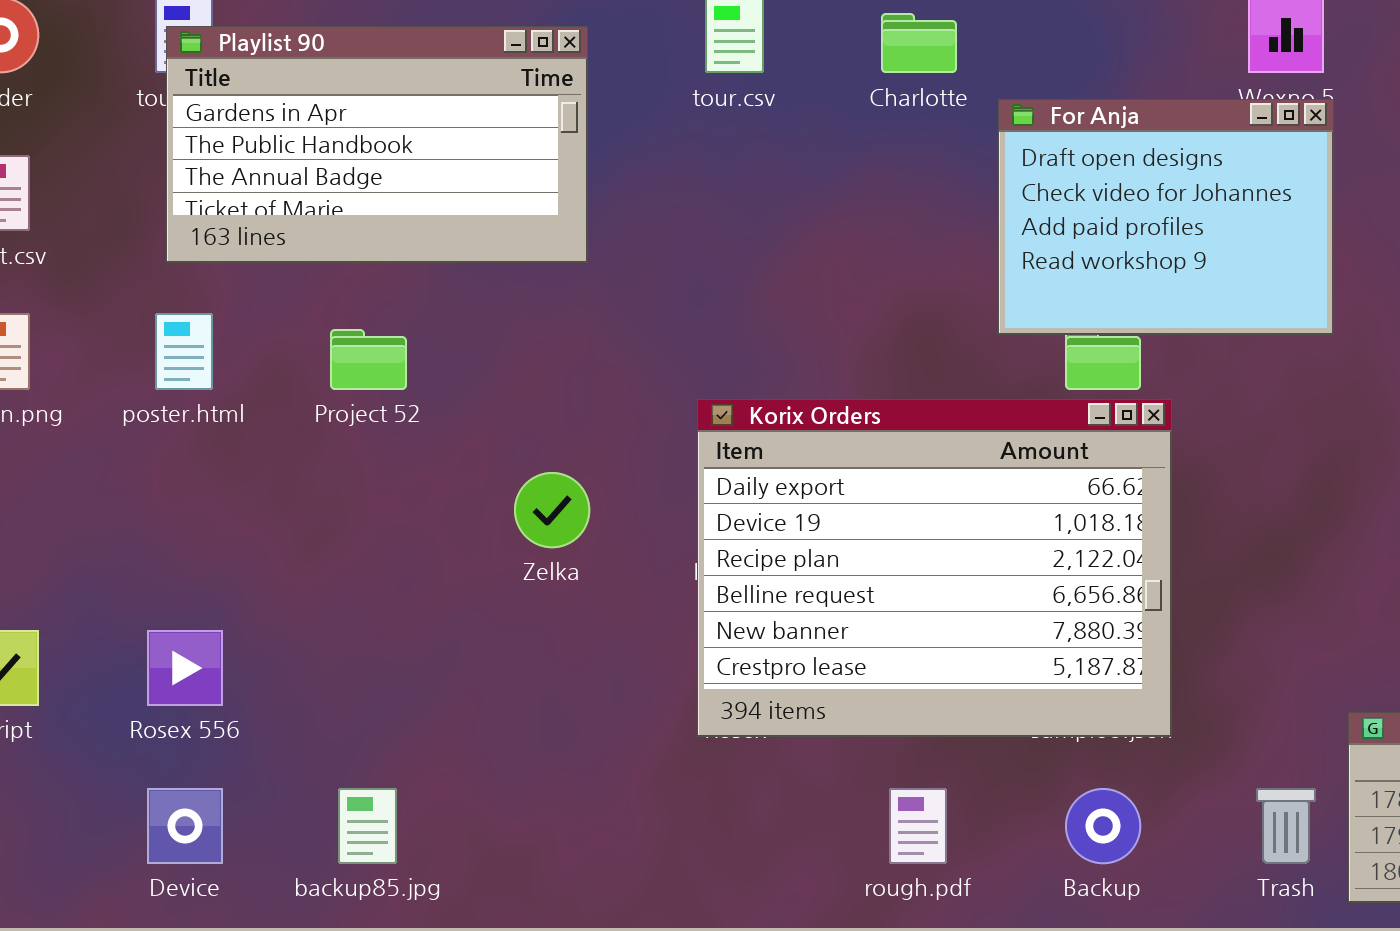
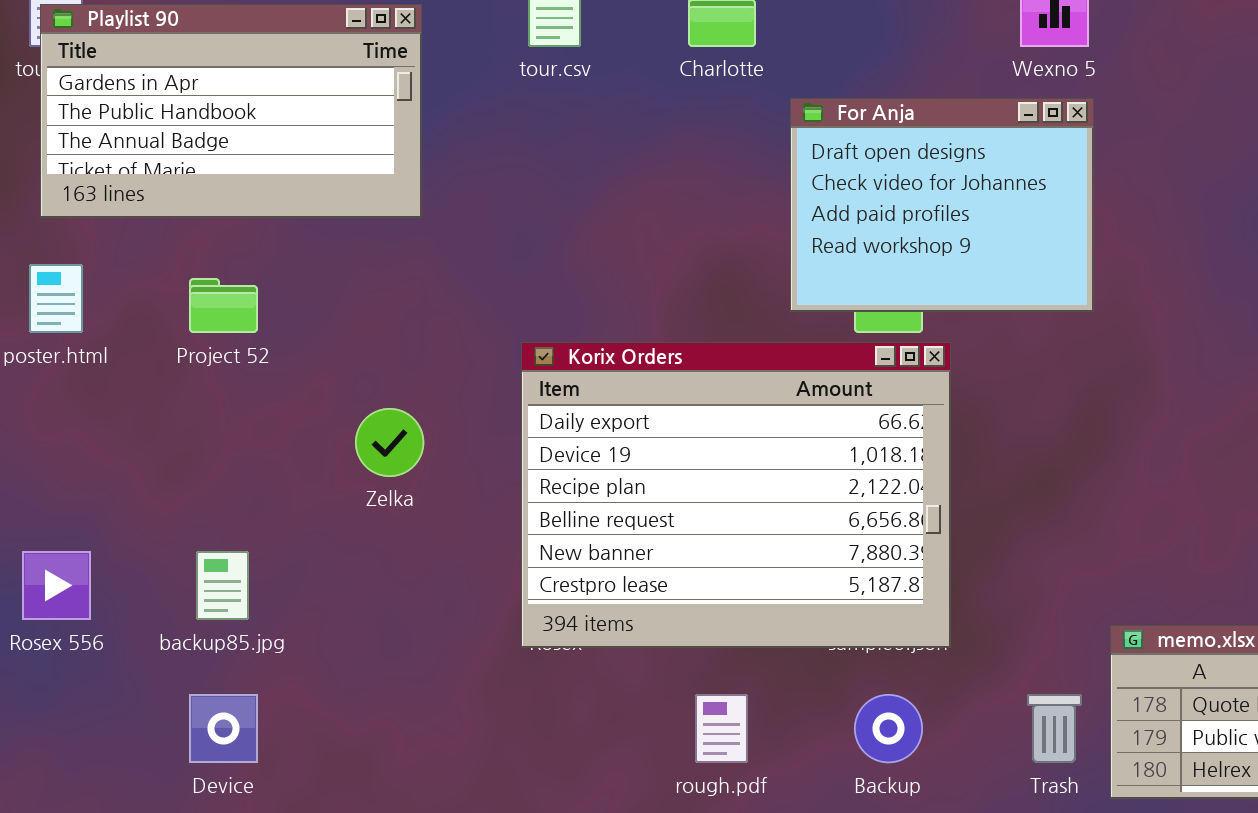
For Anja: [998,99,1334,335] -> [790,98,1094,312], moved
Device: [147,788,223,864] -> [189,694,258,763], moved
backup85.jpg: [338,788,397,864] -> [196,551,249,620], moved

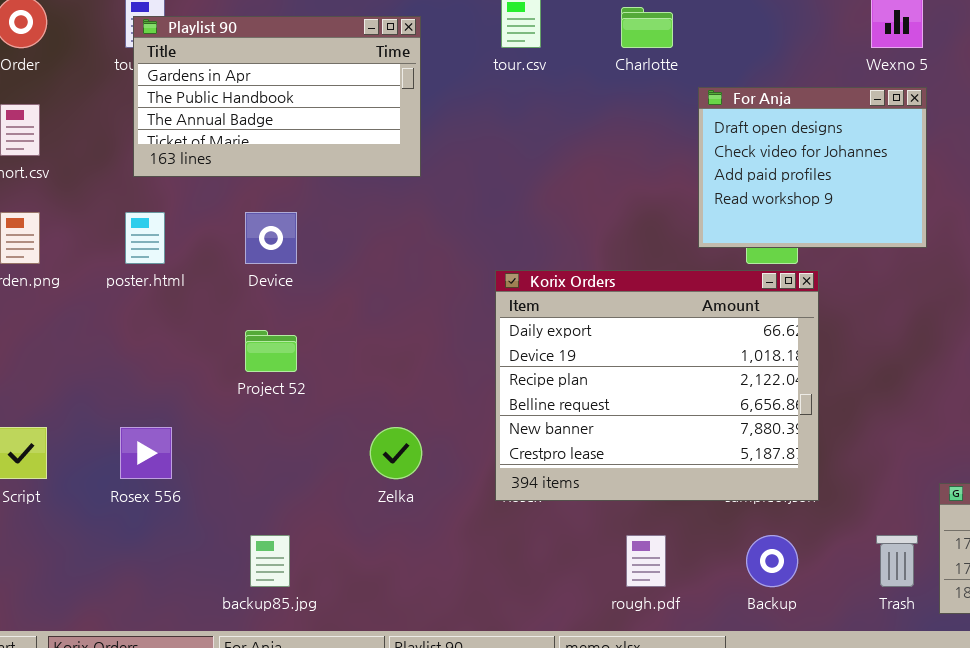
Project 52: [189,278,258,333] -> [245,330,297,372], moved
Zelka: [355,408,424,477] -> [370,427,422,479], moved
backup85.jpg: [196,551,249,620] -> [250,535,290,587], moved
Device: [189,694,258,763] -> [245,212,297,264], moved

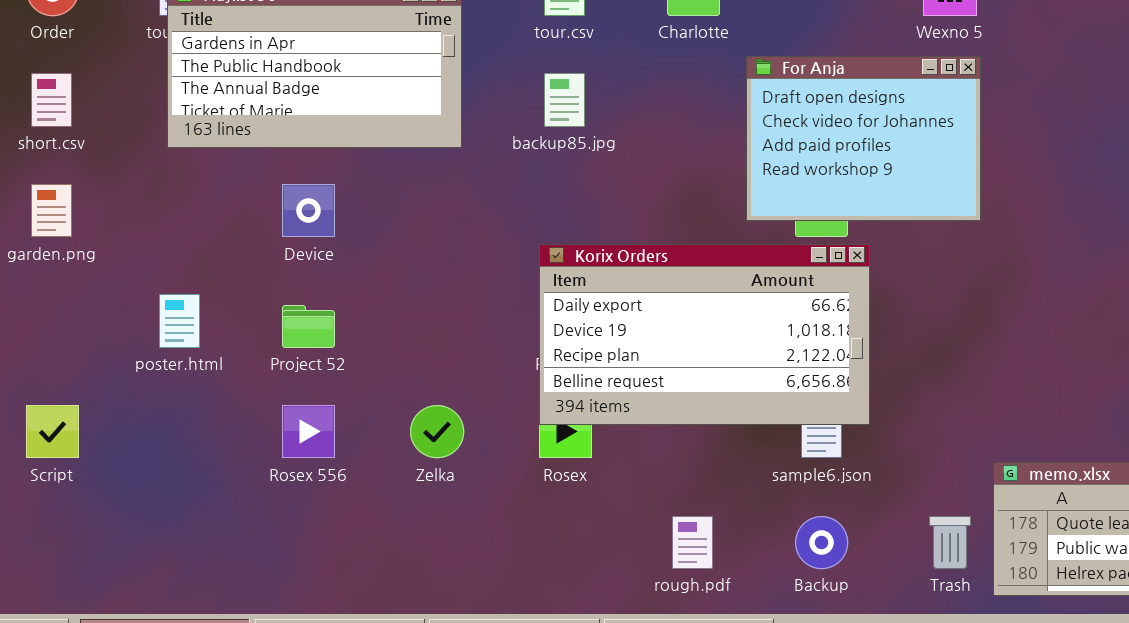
poster.html: [125,212,165,264] -> [159,294,200,348], moved
Korix Orders: [495,270,819,501] -> [539,244,870,425], resized
Rosex 556: [120,427,172,479] -> [282,405,335,458], moved
backup85.jpg: [250,535,290,587] -> [544,73,585,127], moved

